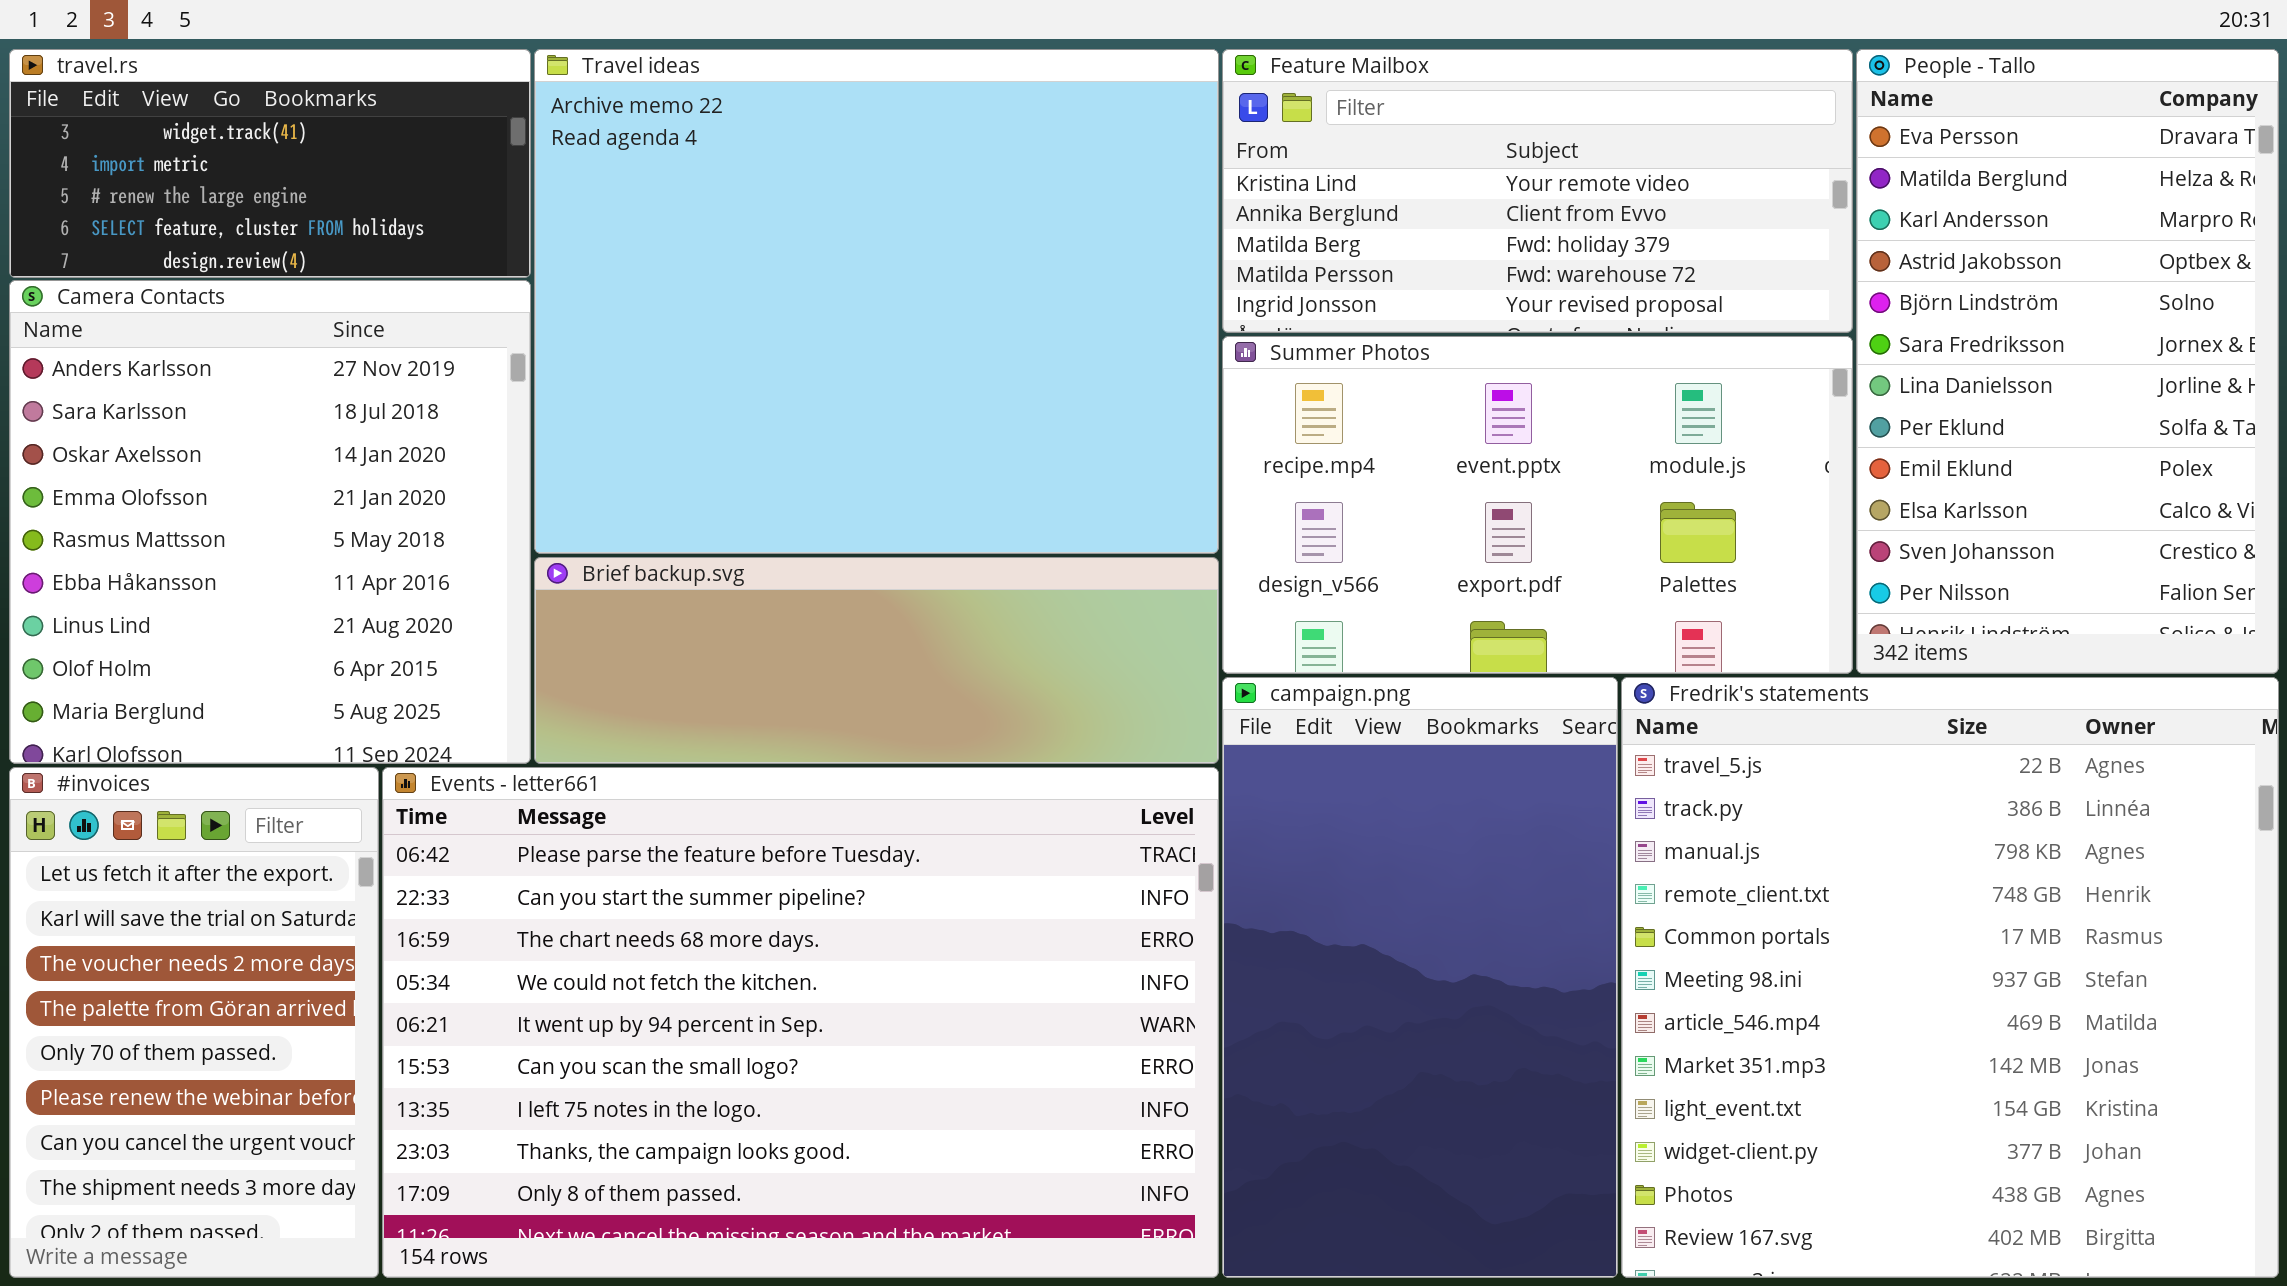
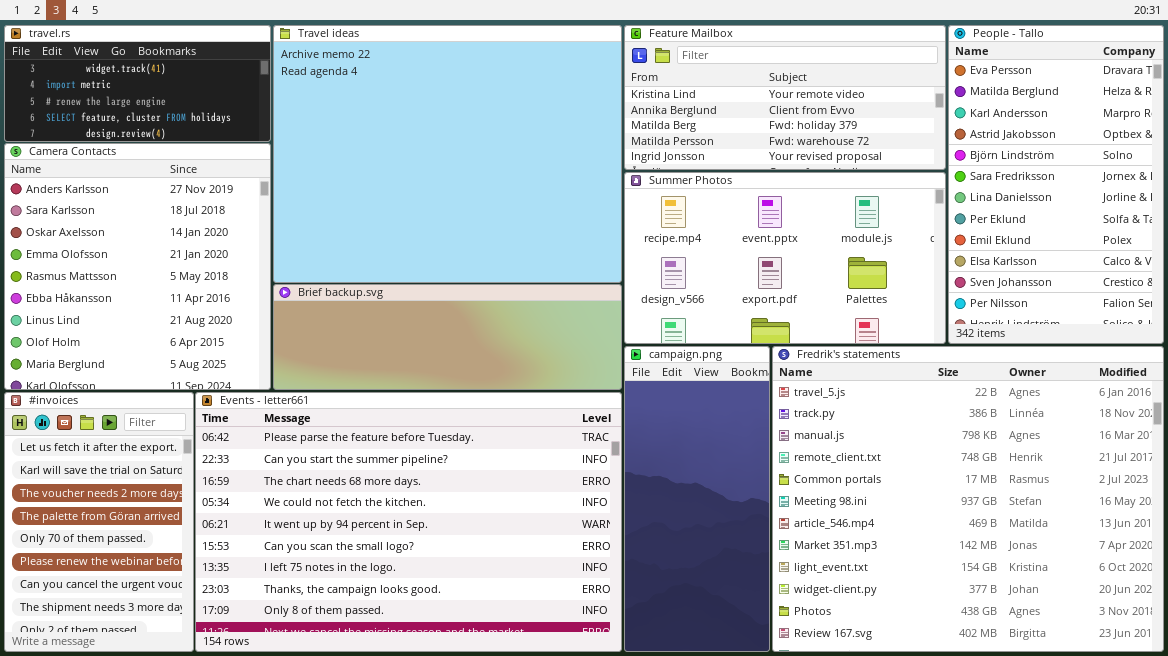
campaign.png: [1222,677,1618,1278] -> [624,346,770,652], resized
Fredrik's statements: [1621,677,2279,1278] -> [772,346,1164,652], resized

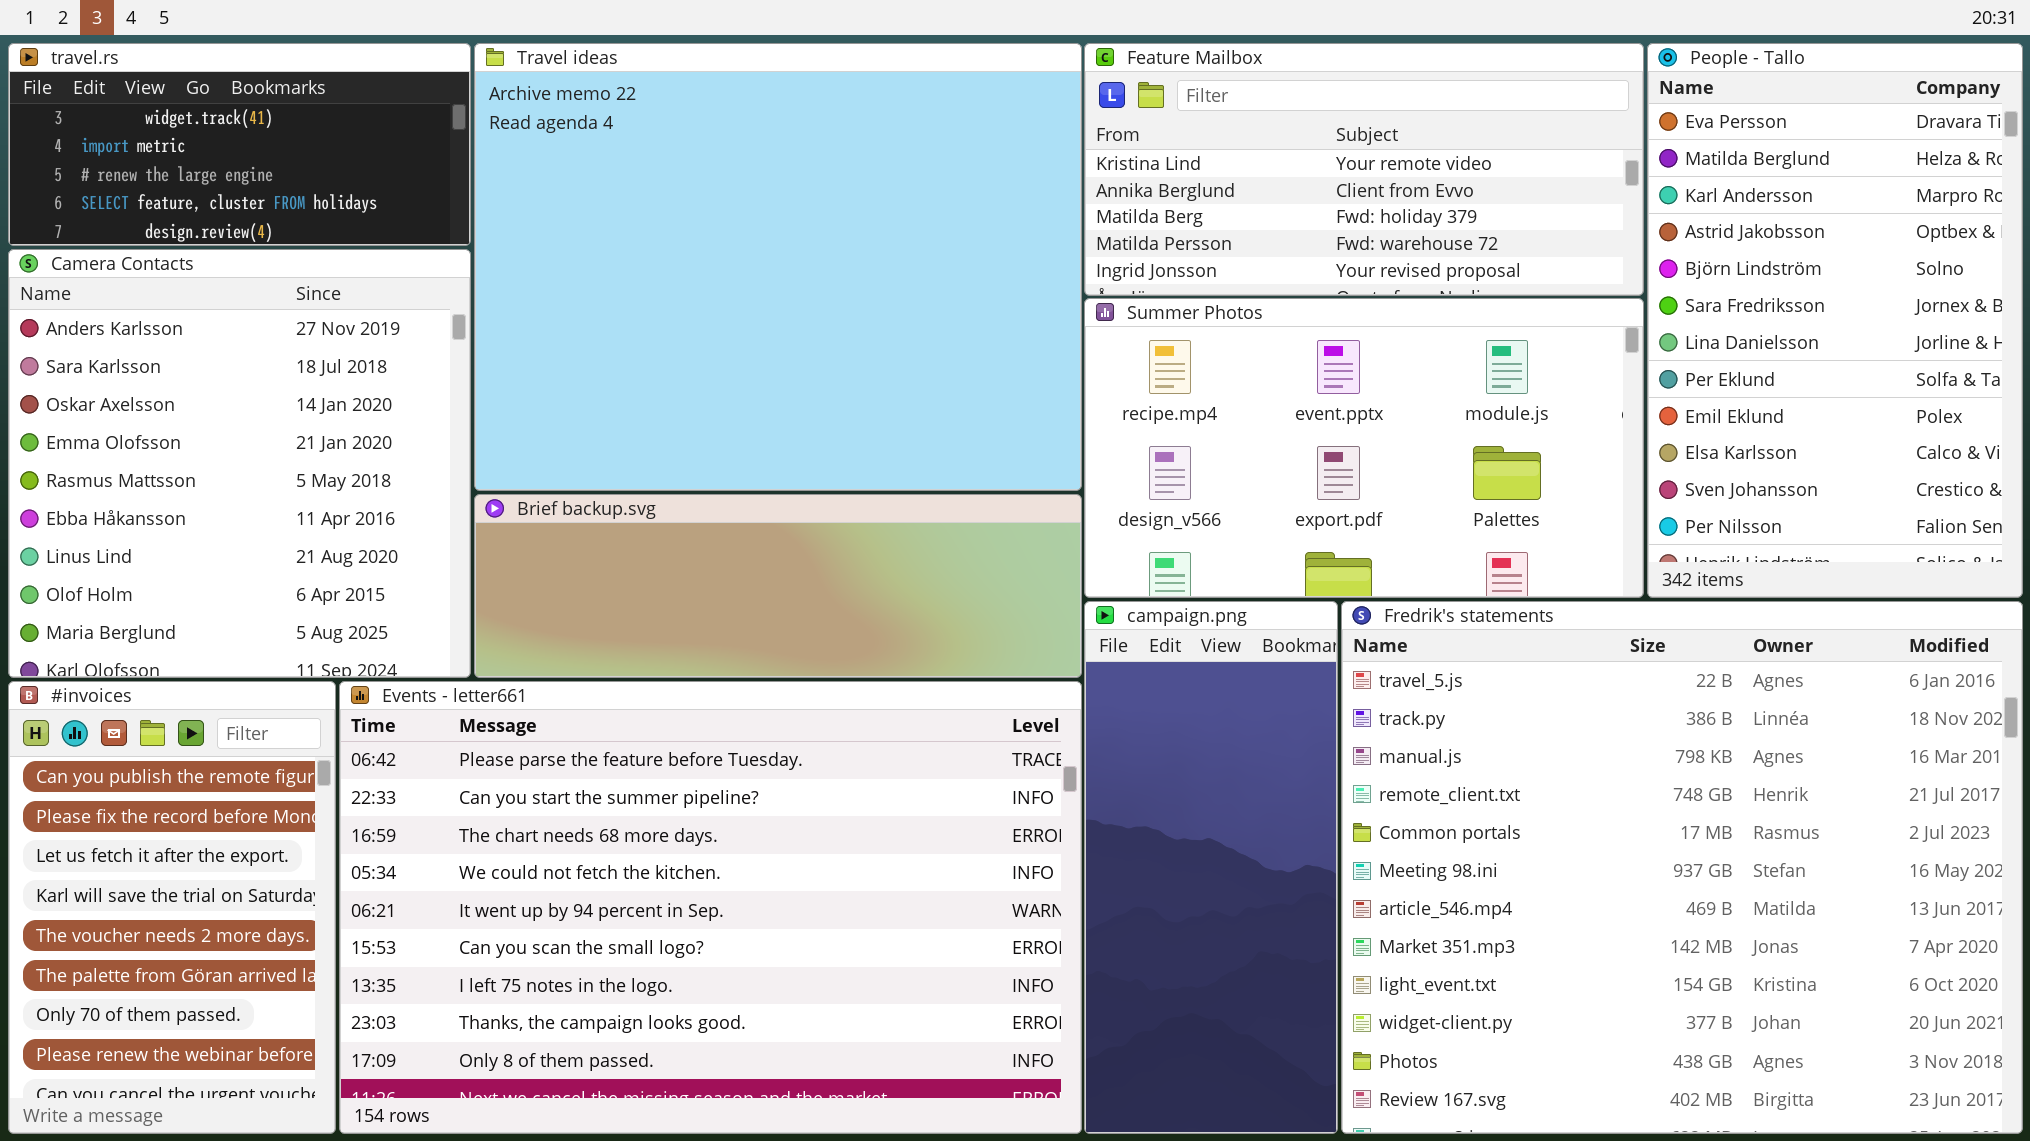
#invoices: [4,392,194,652] -> [8,681,336,1134], scrolled up 2 rows

